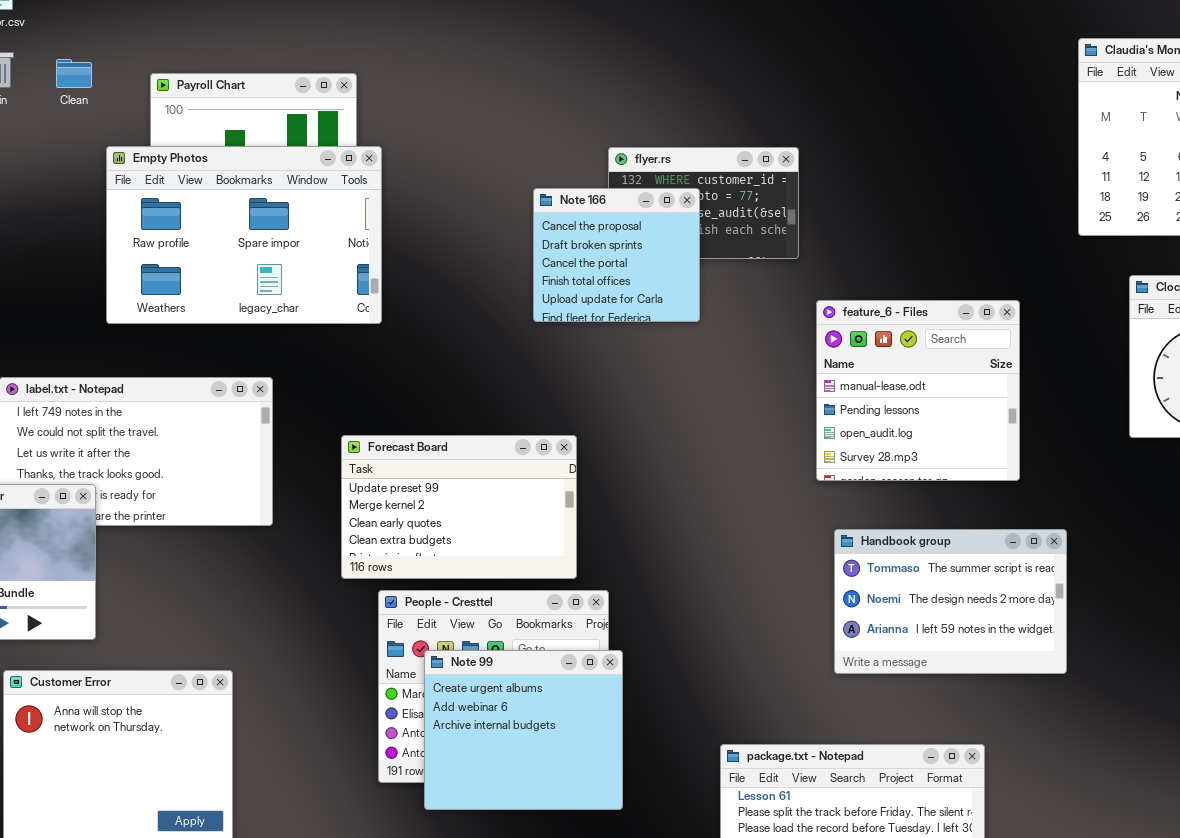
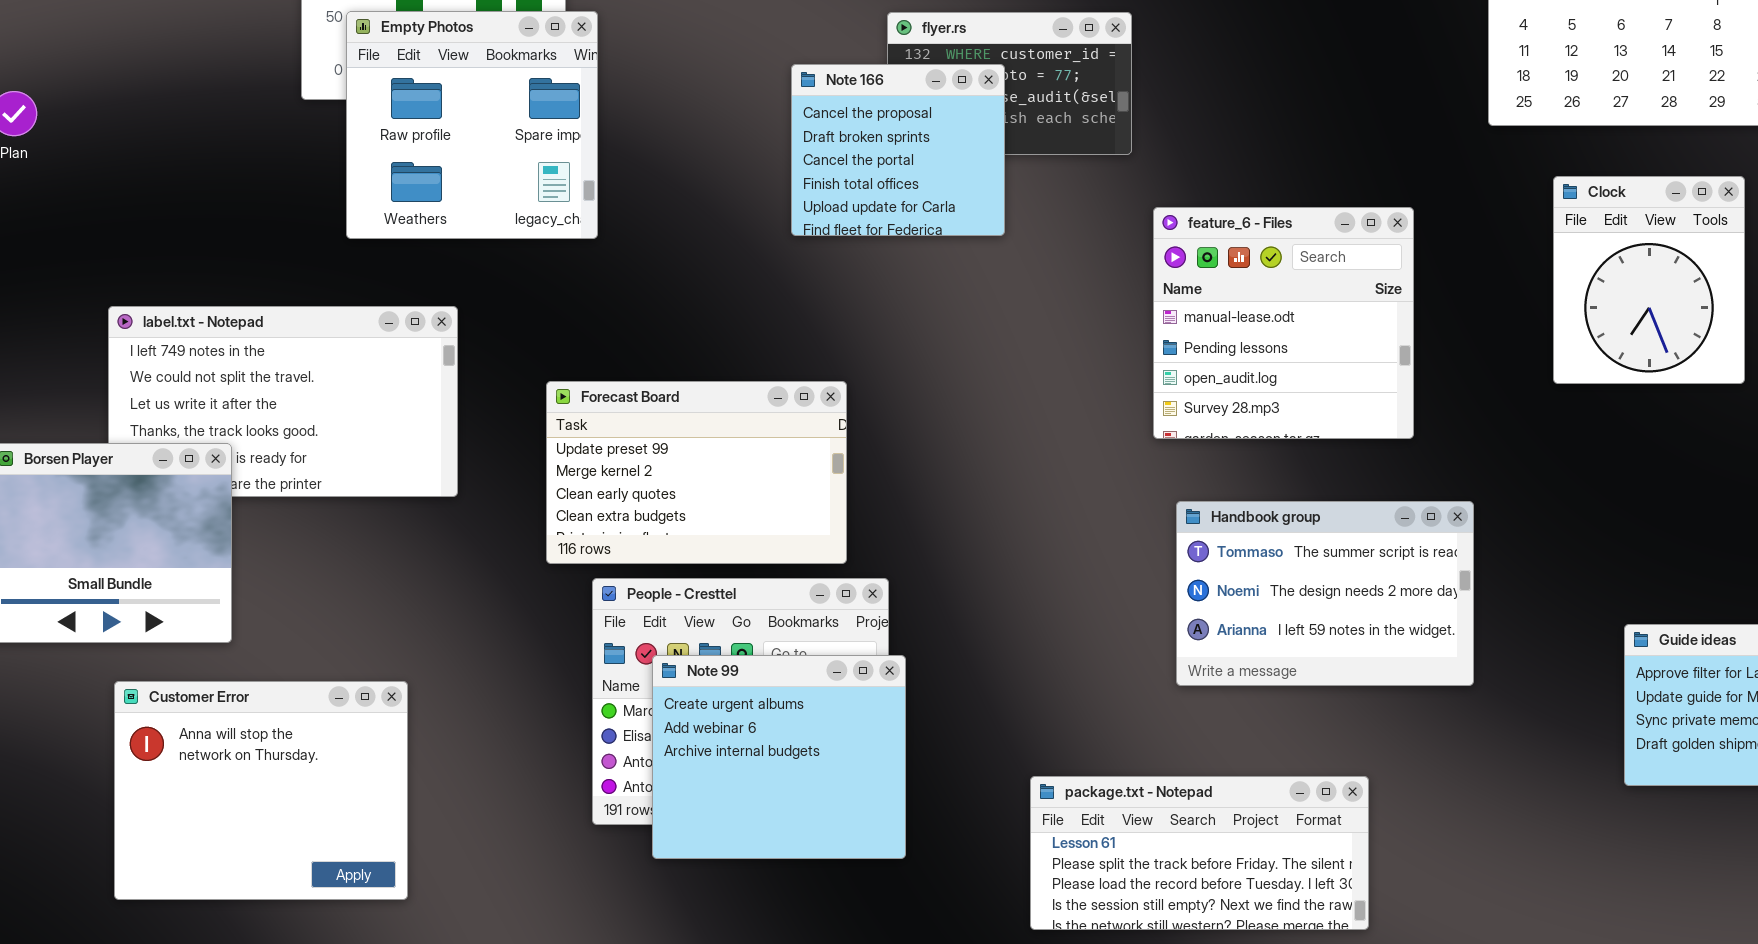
Empty Photos: [106,146,382,324] -> [346,11,598,239], resized

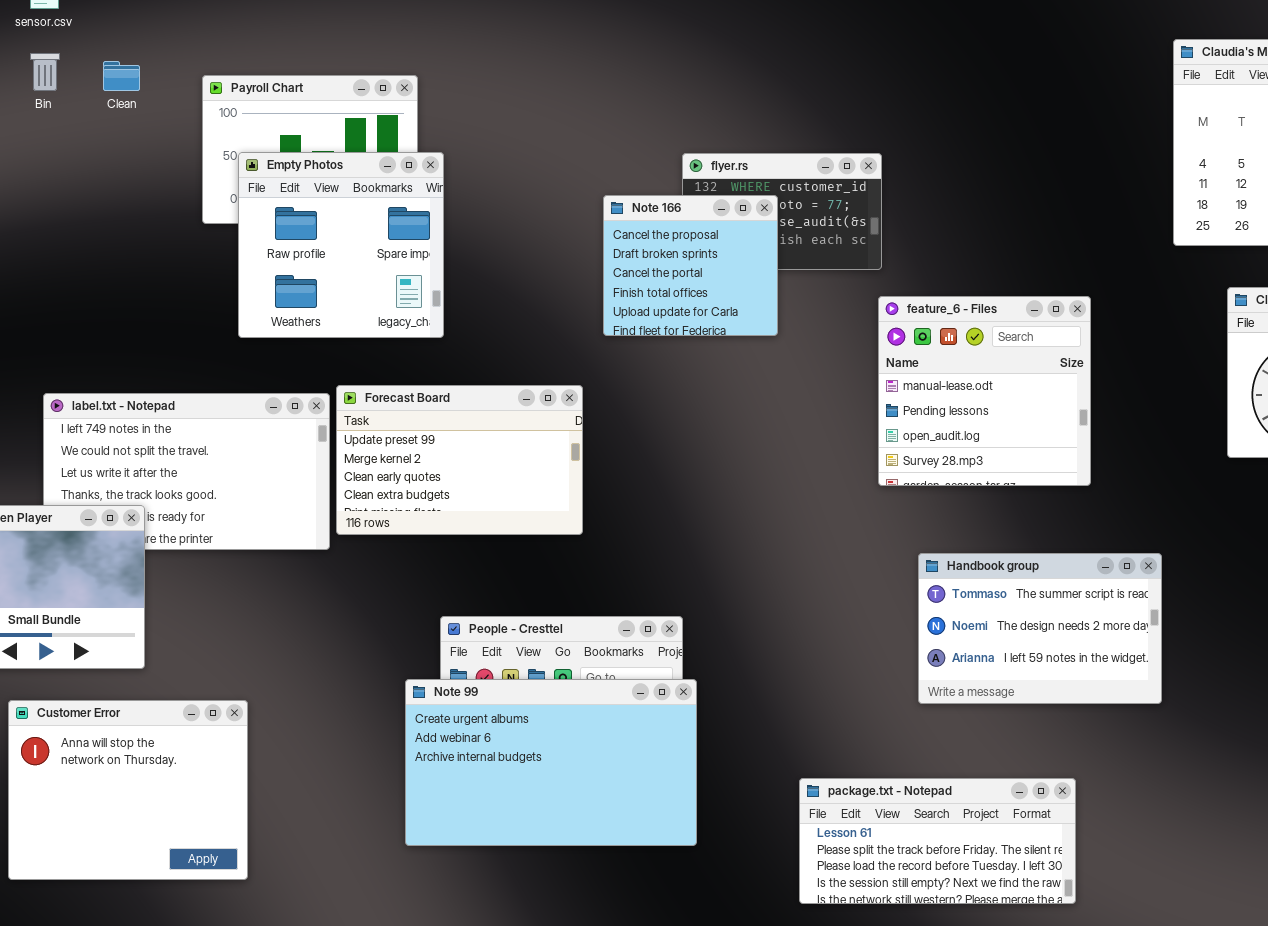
feature_6 - Files: [1153,207,1414,439] -> [878,296,1091,486], moved
Forecast Board: [546,381,847,564] -> [336,385,583,535], moved
Note 99: [652,655,906,859] -> [405,679,697,846], resized
Customer Error: [114,681,408,900] -> [8,700,248,880], moved

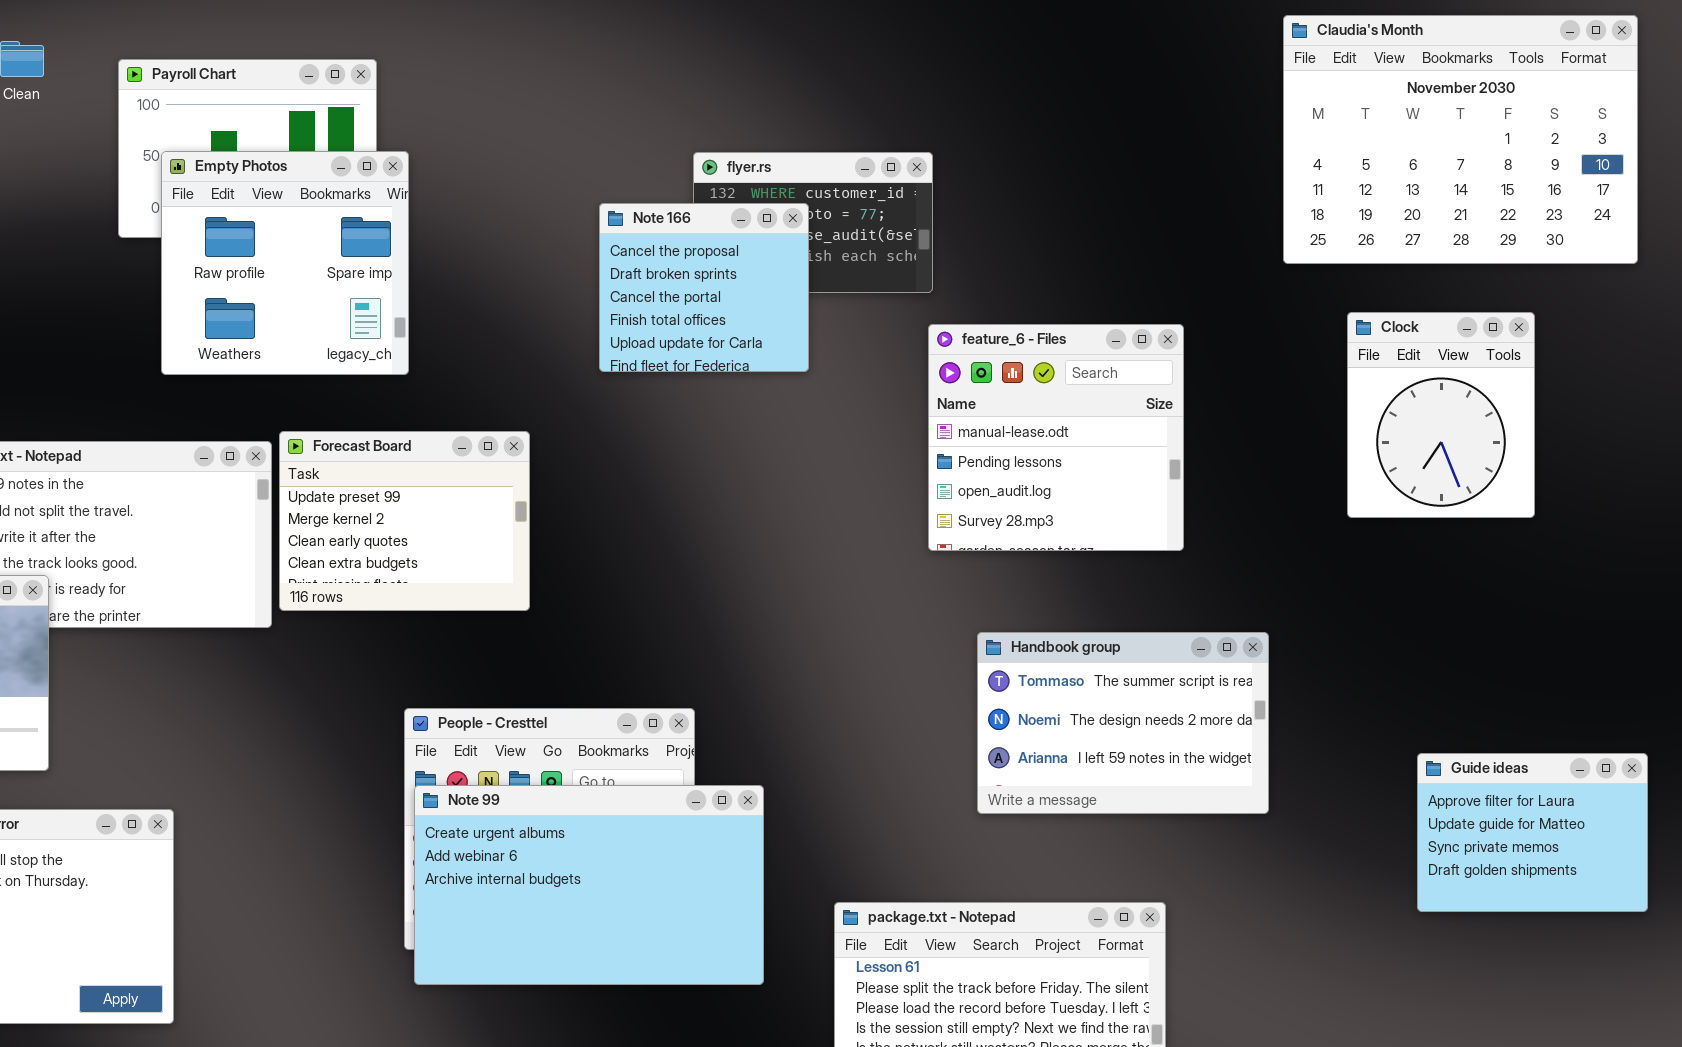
Forecast Board: [336,385,583,535] -> [279,431,530,611], resized
Note 99: [405,679,697,846] -> [414,785,764,985], moved

